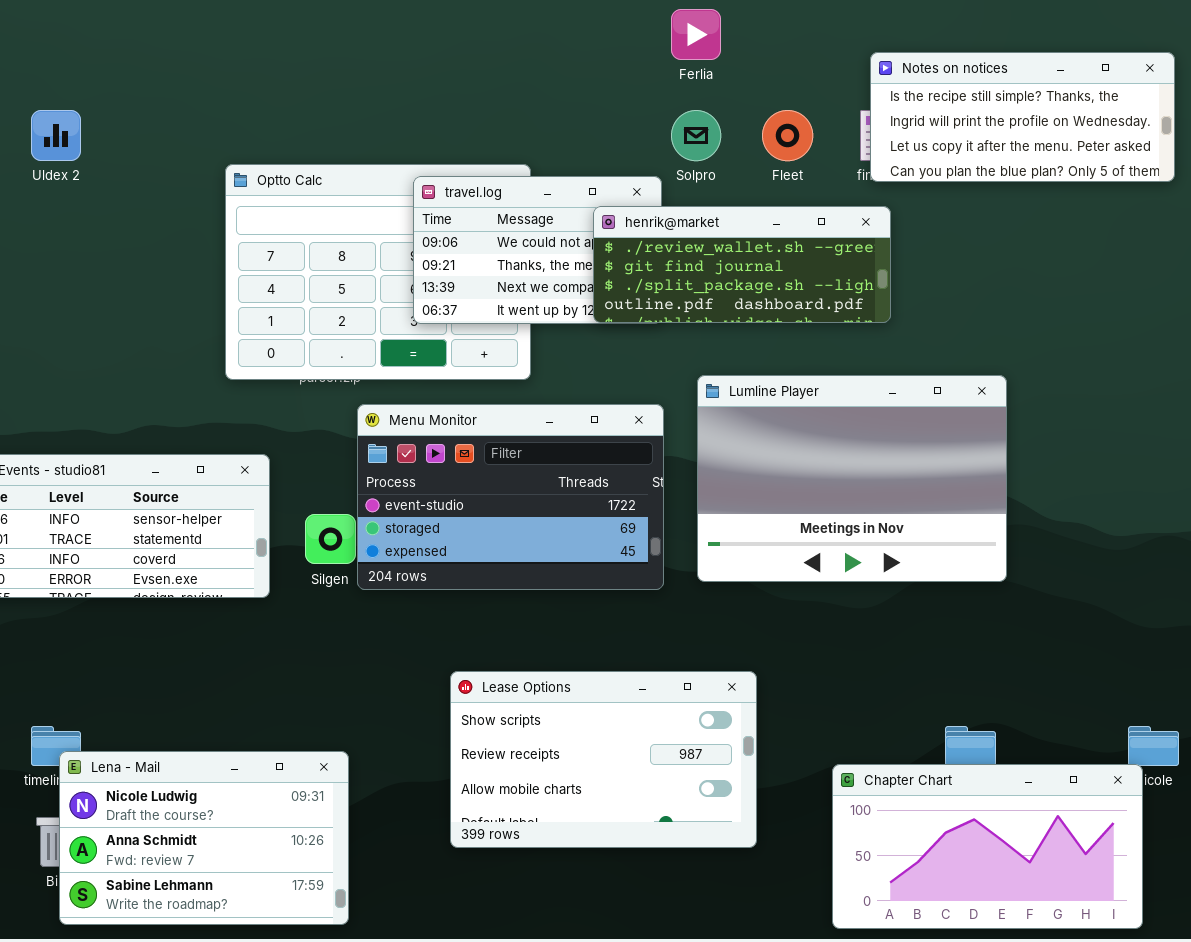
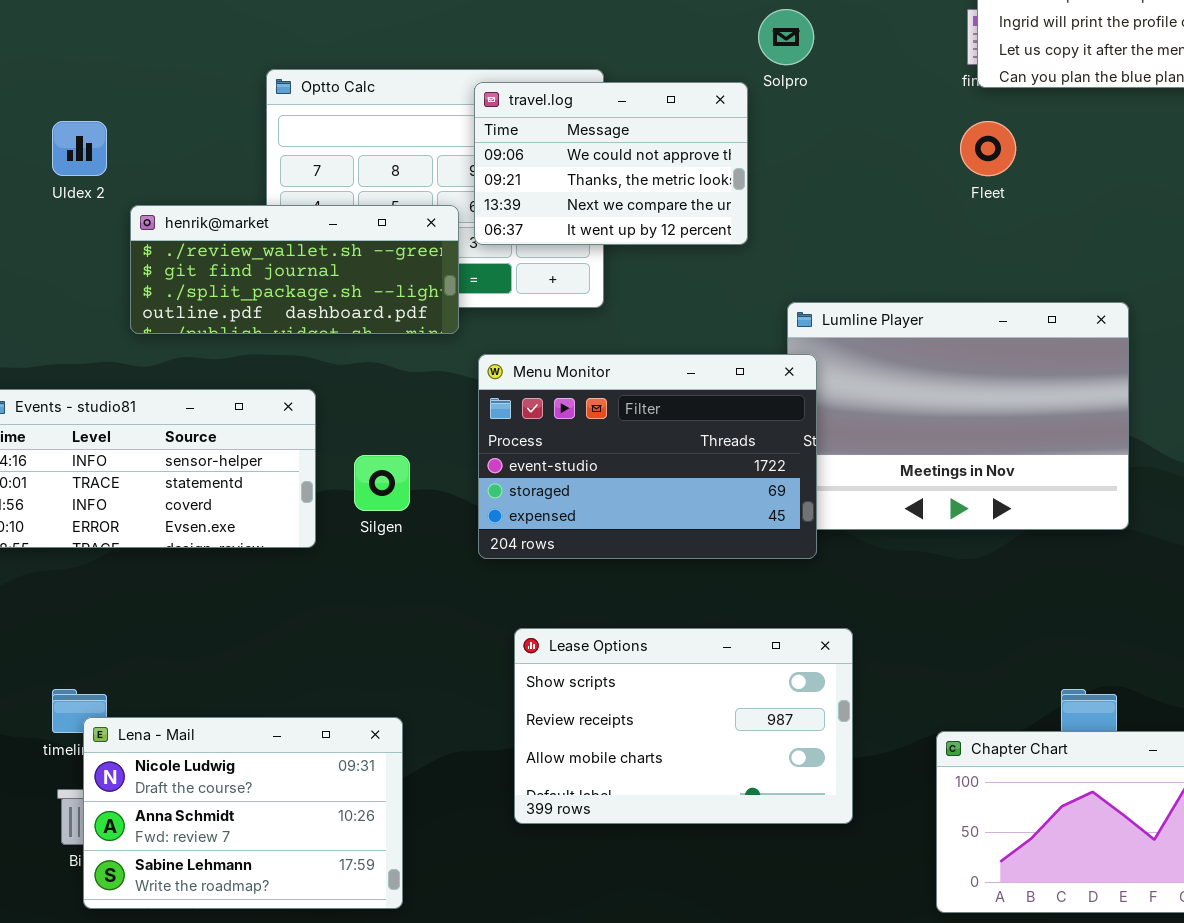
Uldex 2: [31,110,81,161] -> [52,121,107,176], moved
Fleet: [762,110,813,161] -> [960,121,1016,176], moved
henrik@market: [593,206,891,323] -> [130,205,459,334], moved
Menu Monitor: [357,404,664,590] -> [478,354,817,559], moved

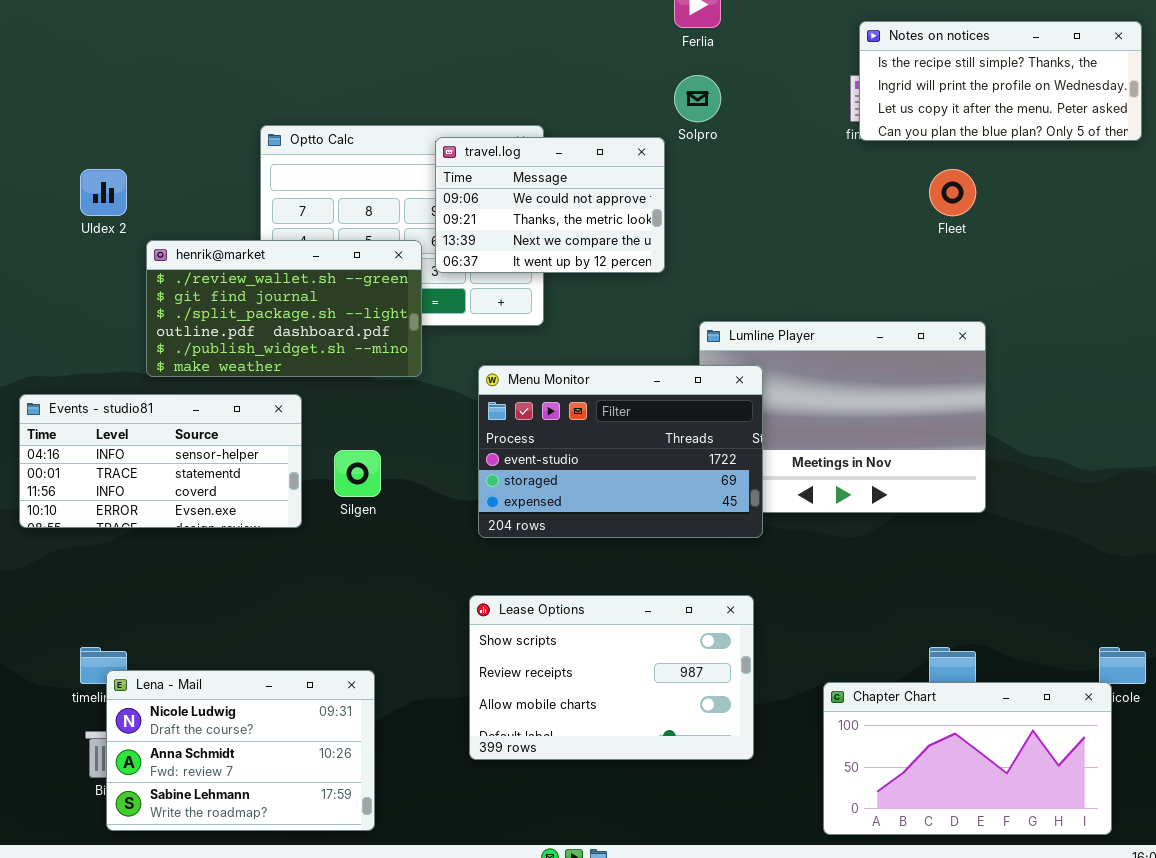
Fleet: [960,121,1016,176] -> [929,169,976,216], moved
henrik@market: [130,205,459,334] -> [146,240,422,377], resized
Menu Monitor: [478,354,817,559] -> [478,365,763,538], moved

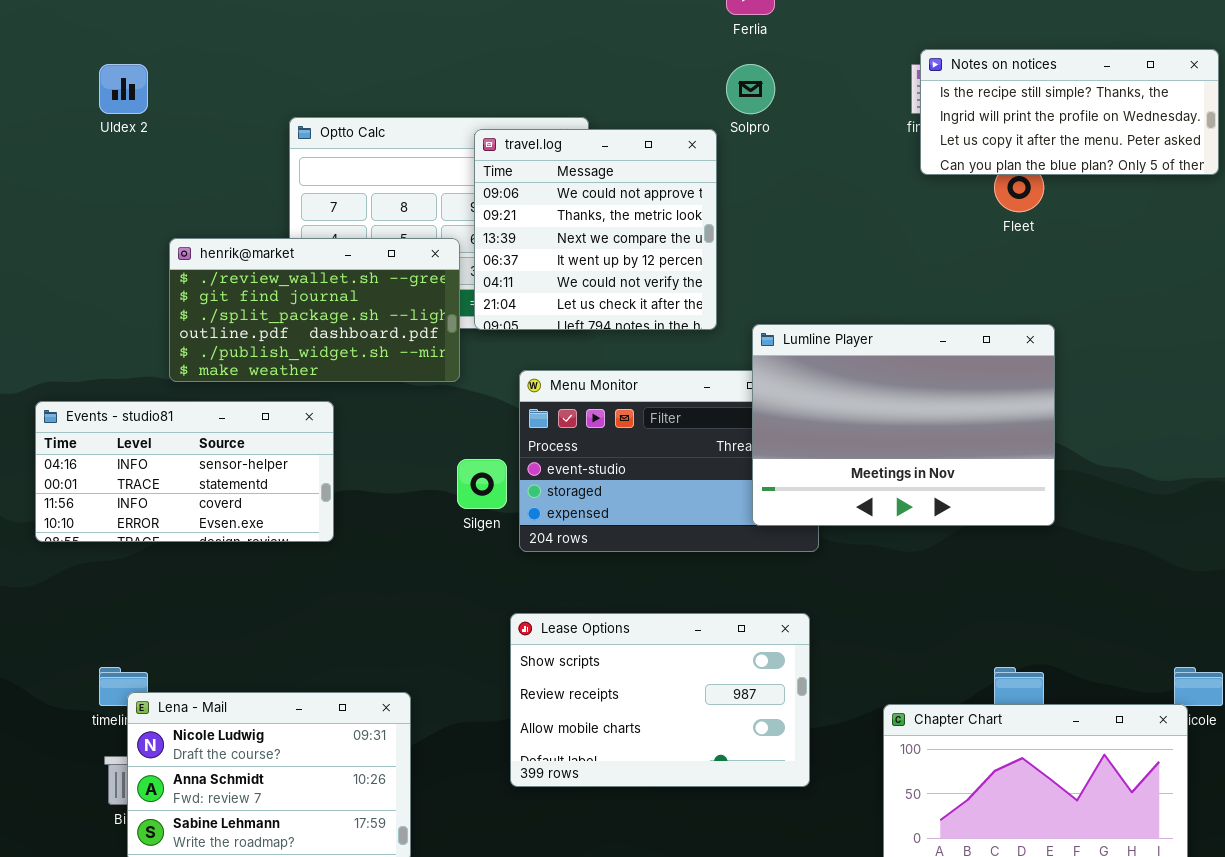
Notes on notices: [859,21,1142,141] -> [920,49,1219,175], moved
travel.log: [435,137,665,273] -> [474,129,717,330], resized
Uldex 2: [80,169,127,216] -> [99,64,148,114], moved
Lumline Player: [699,321,986,513] -> [752,324,1055,526], raised
Silgen: [334,450,381,497] -> [457,459,507,509], moved

